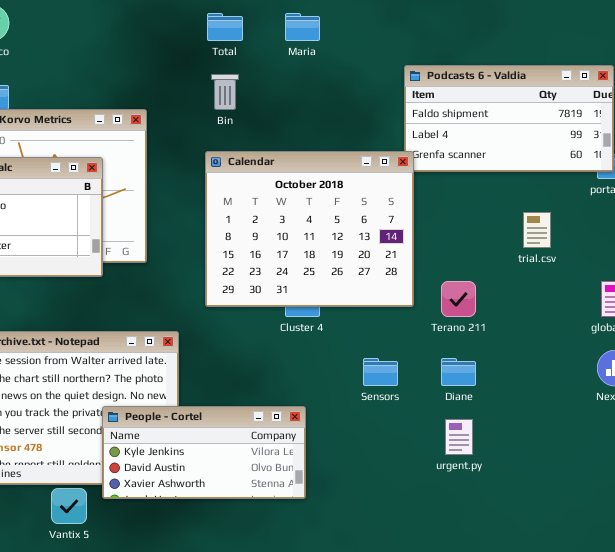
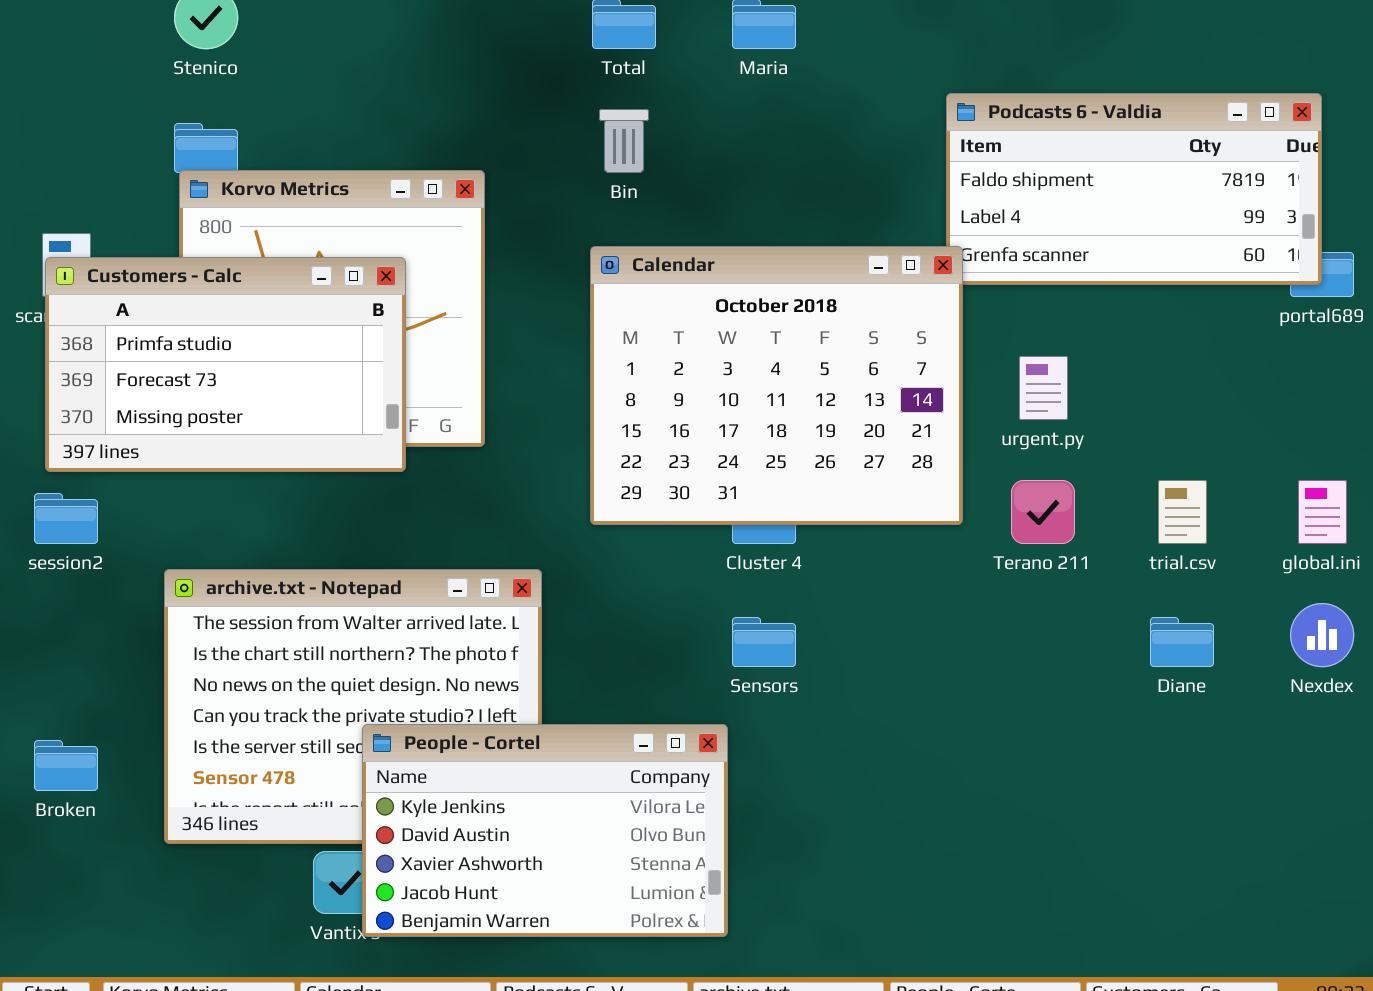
trial.csv: [523,212,551,248] -> [1158,480,1207,544], moved
Sensors: [363,358,398,386] -> [732,617,796,667], moved
Diane: [441,358,476,386] -> [1150,617,1214,667], moved
People - Cortel: [102,406,306,499] -> [362,724,728,937], moved, resized
urgent.py: [445,419,473,455] -> [1019,356,1068,420], moved

